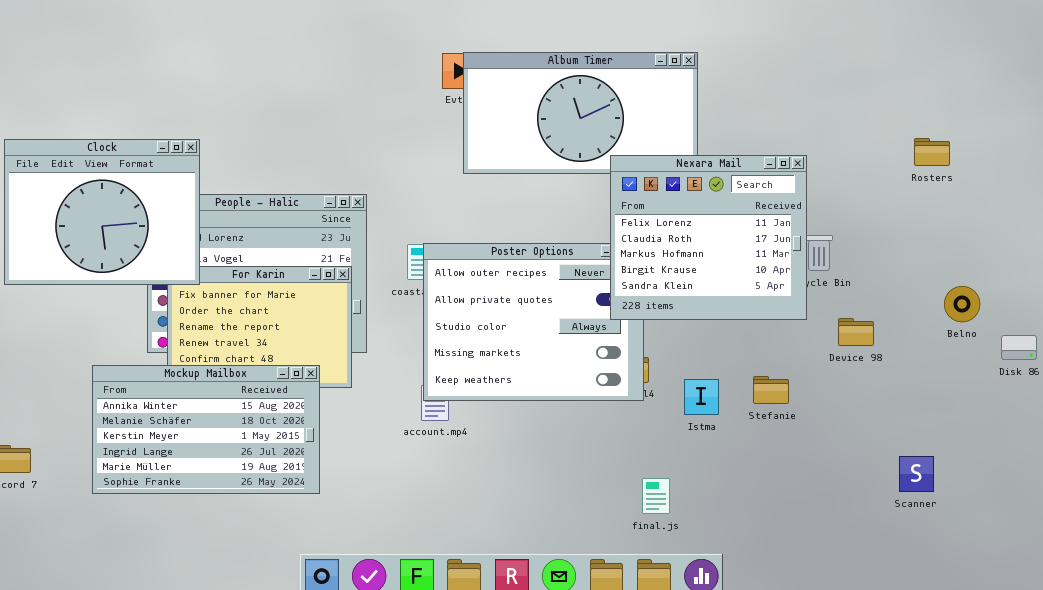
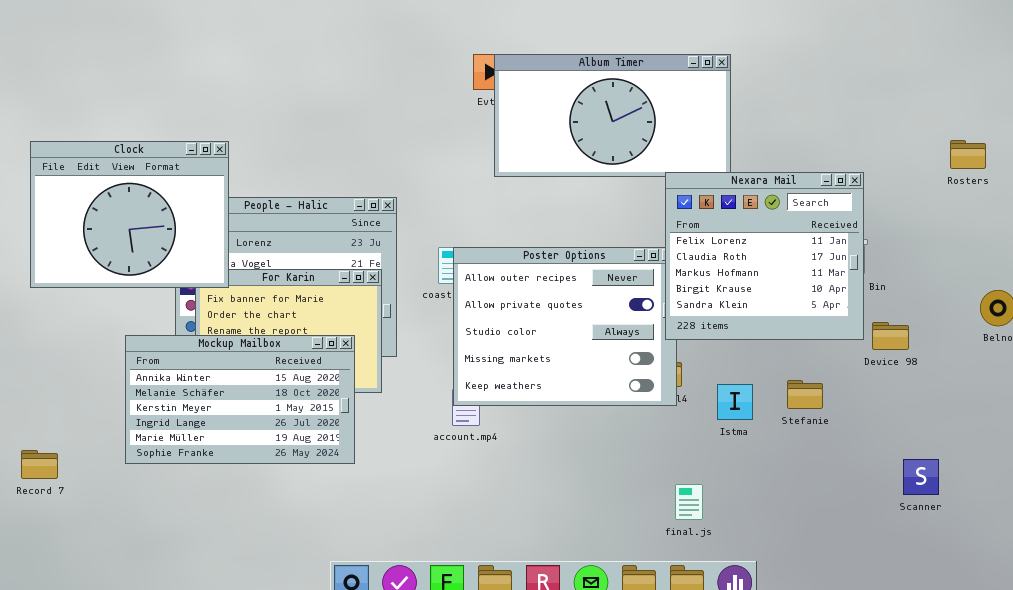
Nexara Mail: [610,155,807,320] -> [665,172,864,340], moved
Mockup Mailbox: [92,365,320,494] -> [125,335,355,464], moved
Scanner: [899,456,934,492] -> [903,459,939,495], moved

